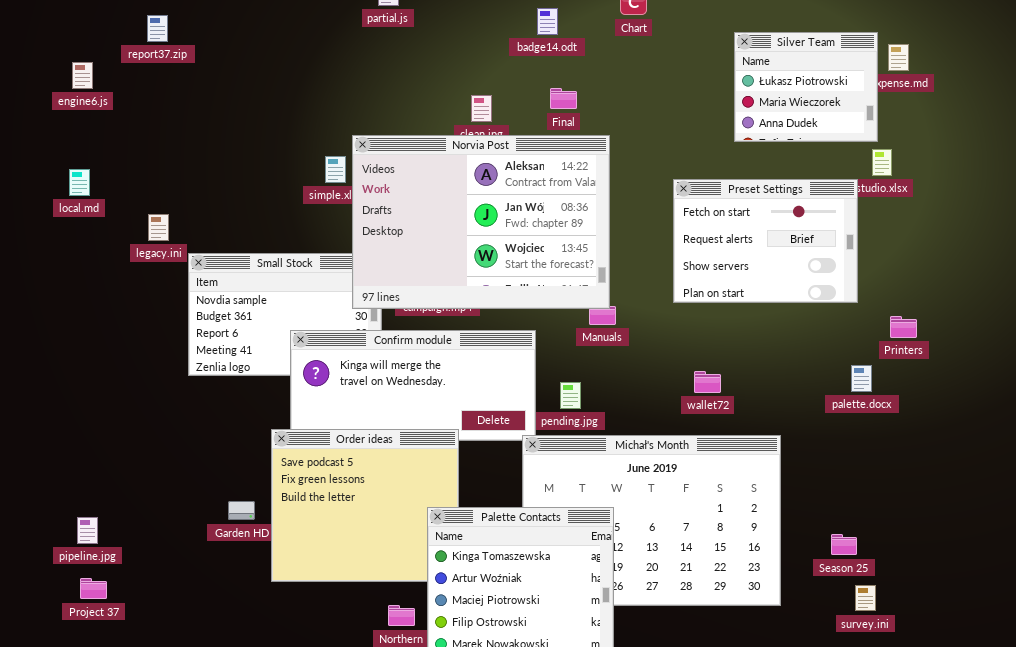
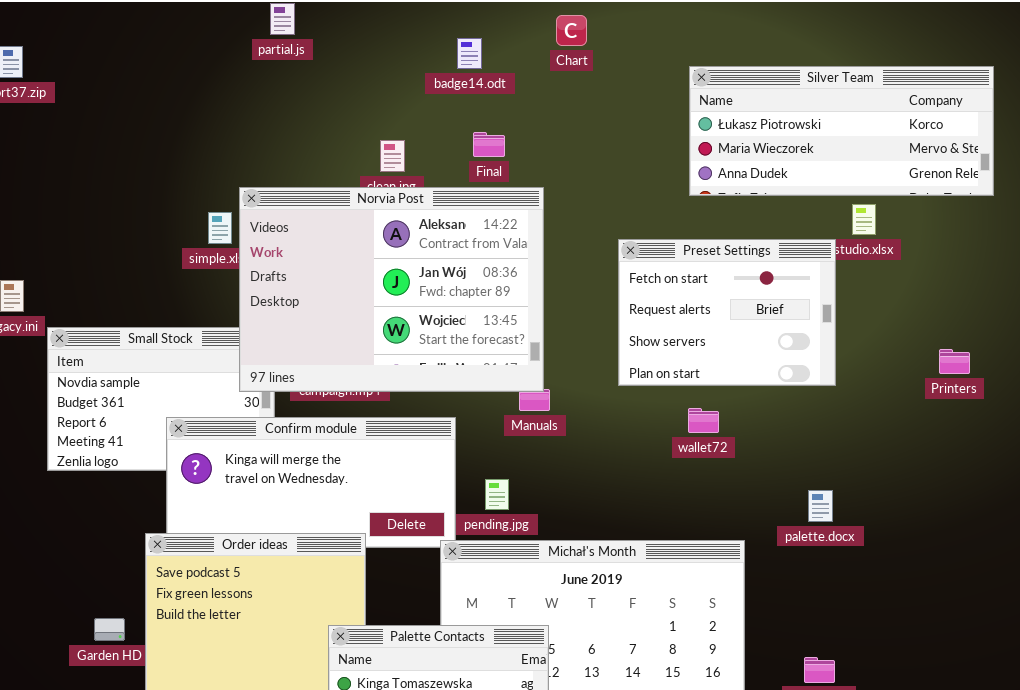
Silver Team: [734,32,878,142] -> [689,66,994,196], resized
Printers: [890,316,917,338] -> [939,349,970,374], moved
palette.docx: [851,365,872,392] -> [808,490,833,522], moved
wallet72: [694,371,721,393] -> [688,408,719,433], moved

